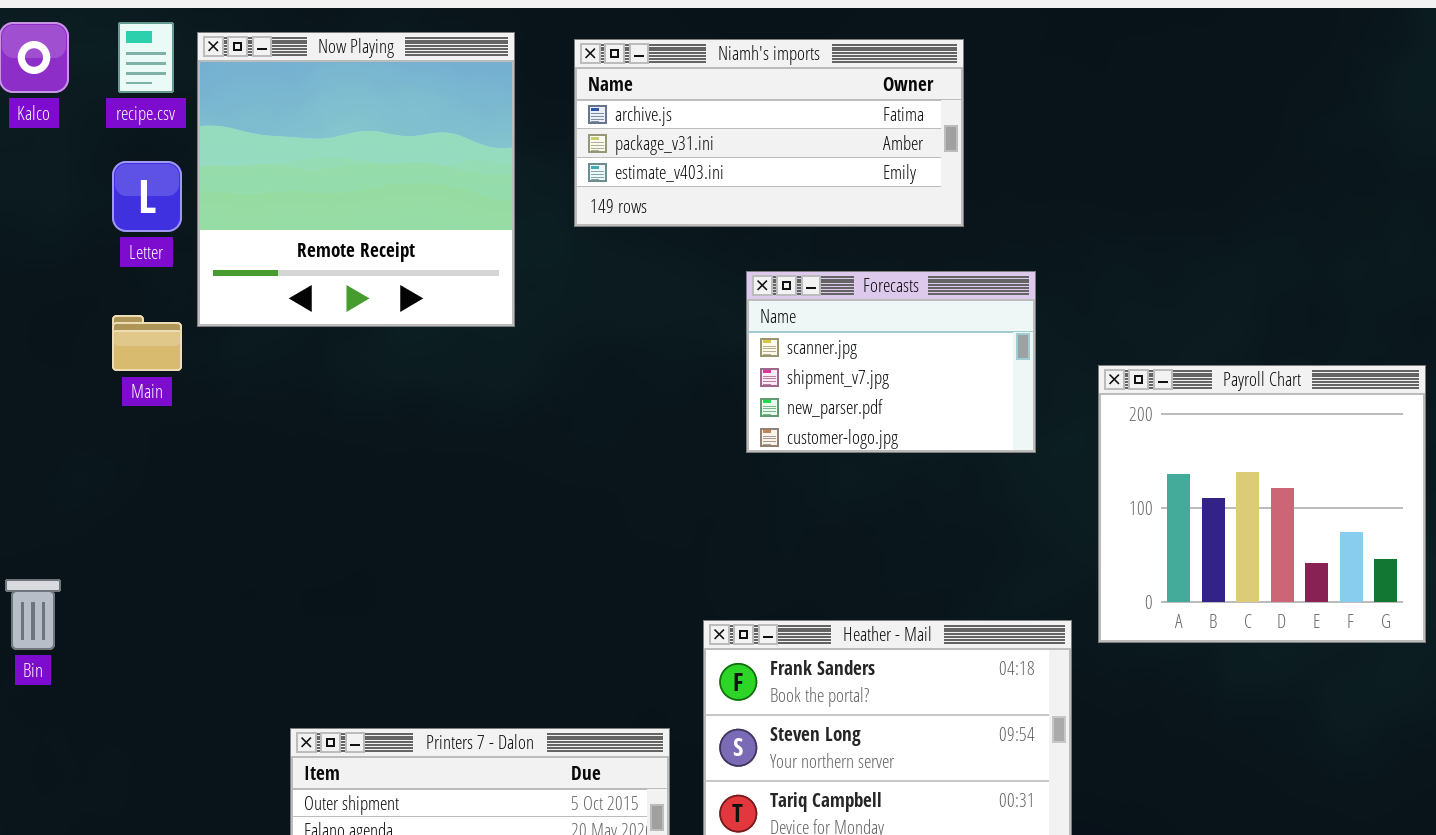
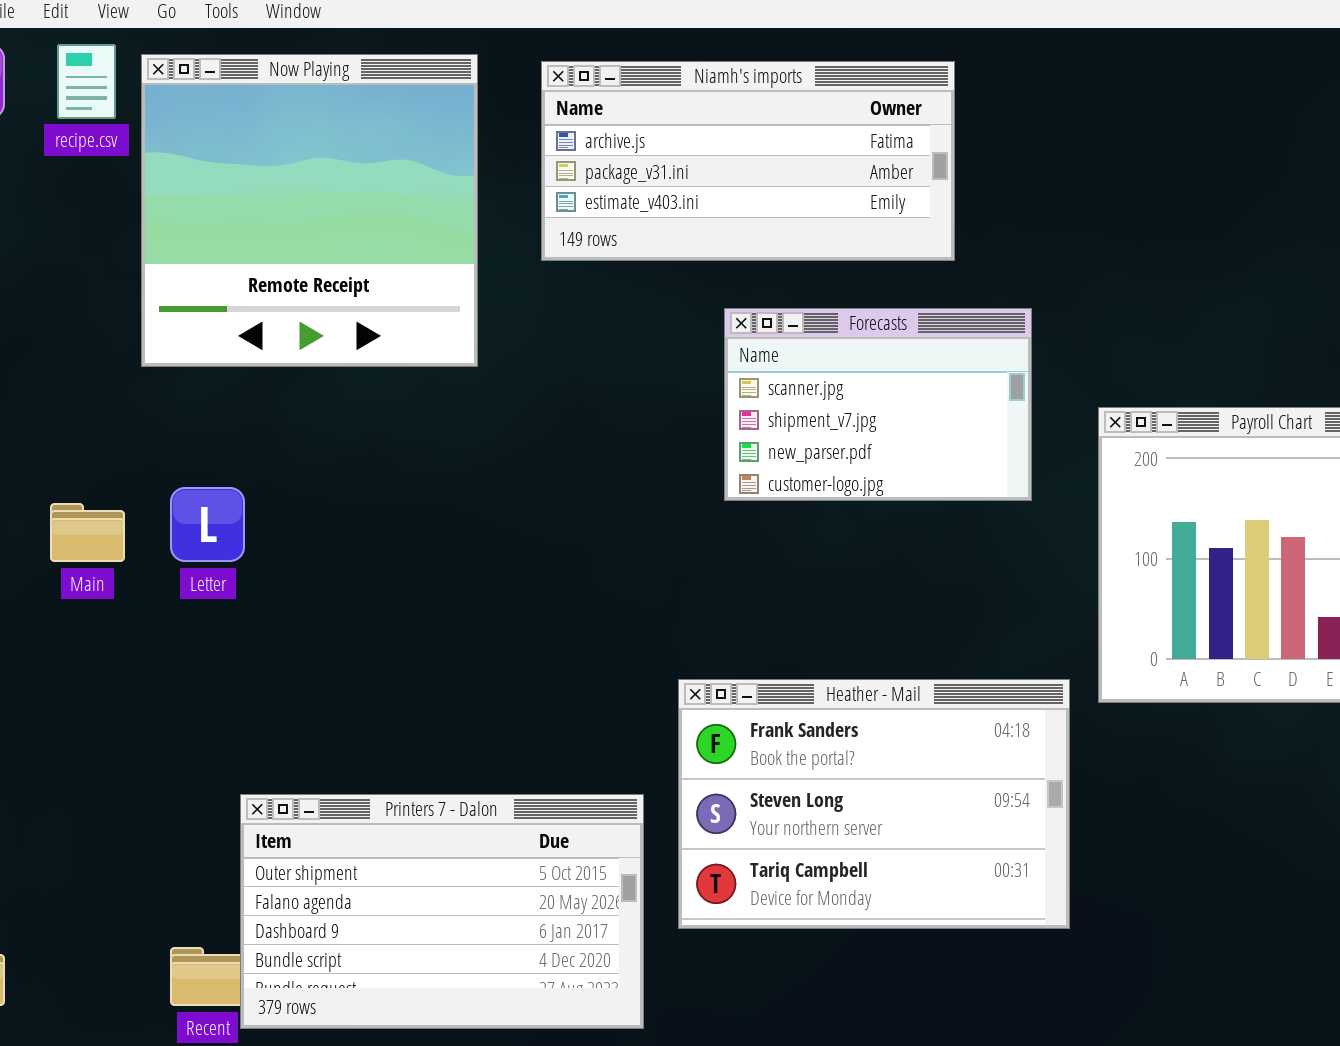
Letter: [112,161,182,232] -> [170,487,245,562], moved
Main: [112,315,182,371] -> [50,503,125,562], moved

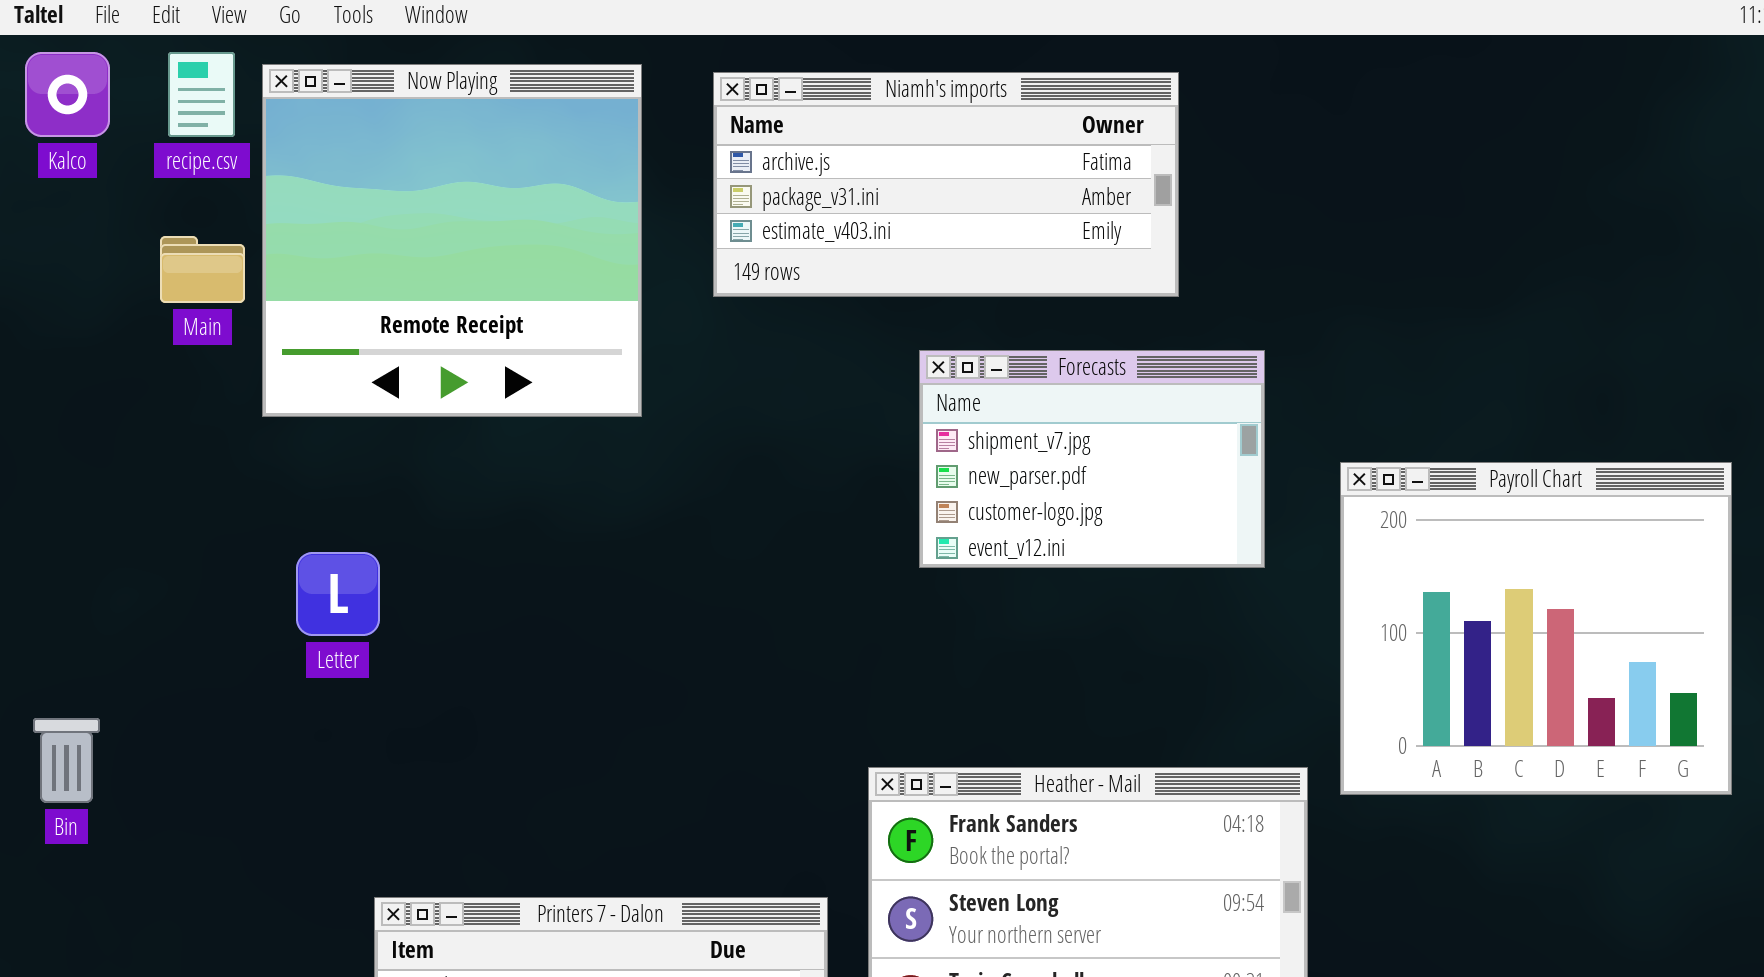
Forecasts: [724,308,1032,501] -> [919,350,1265,568], scrolled down 1 row
Main: [50,503,125,562] -> [160,236,245,303], moved

